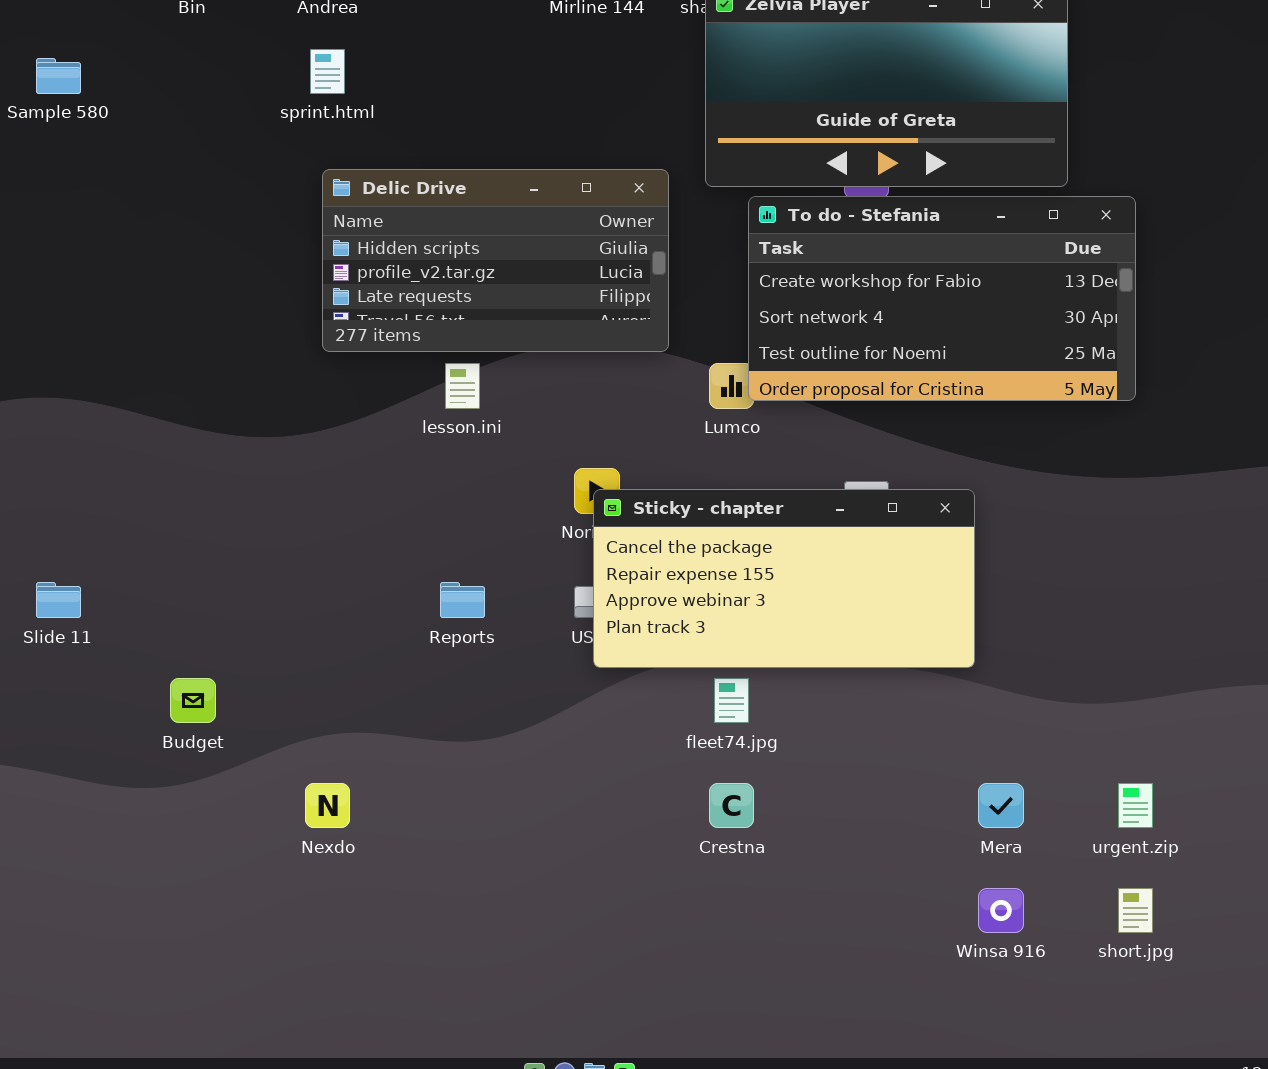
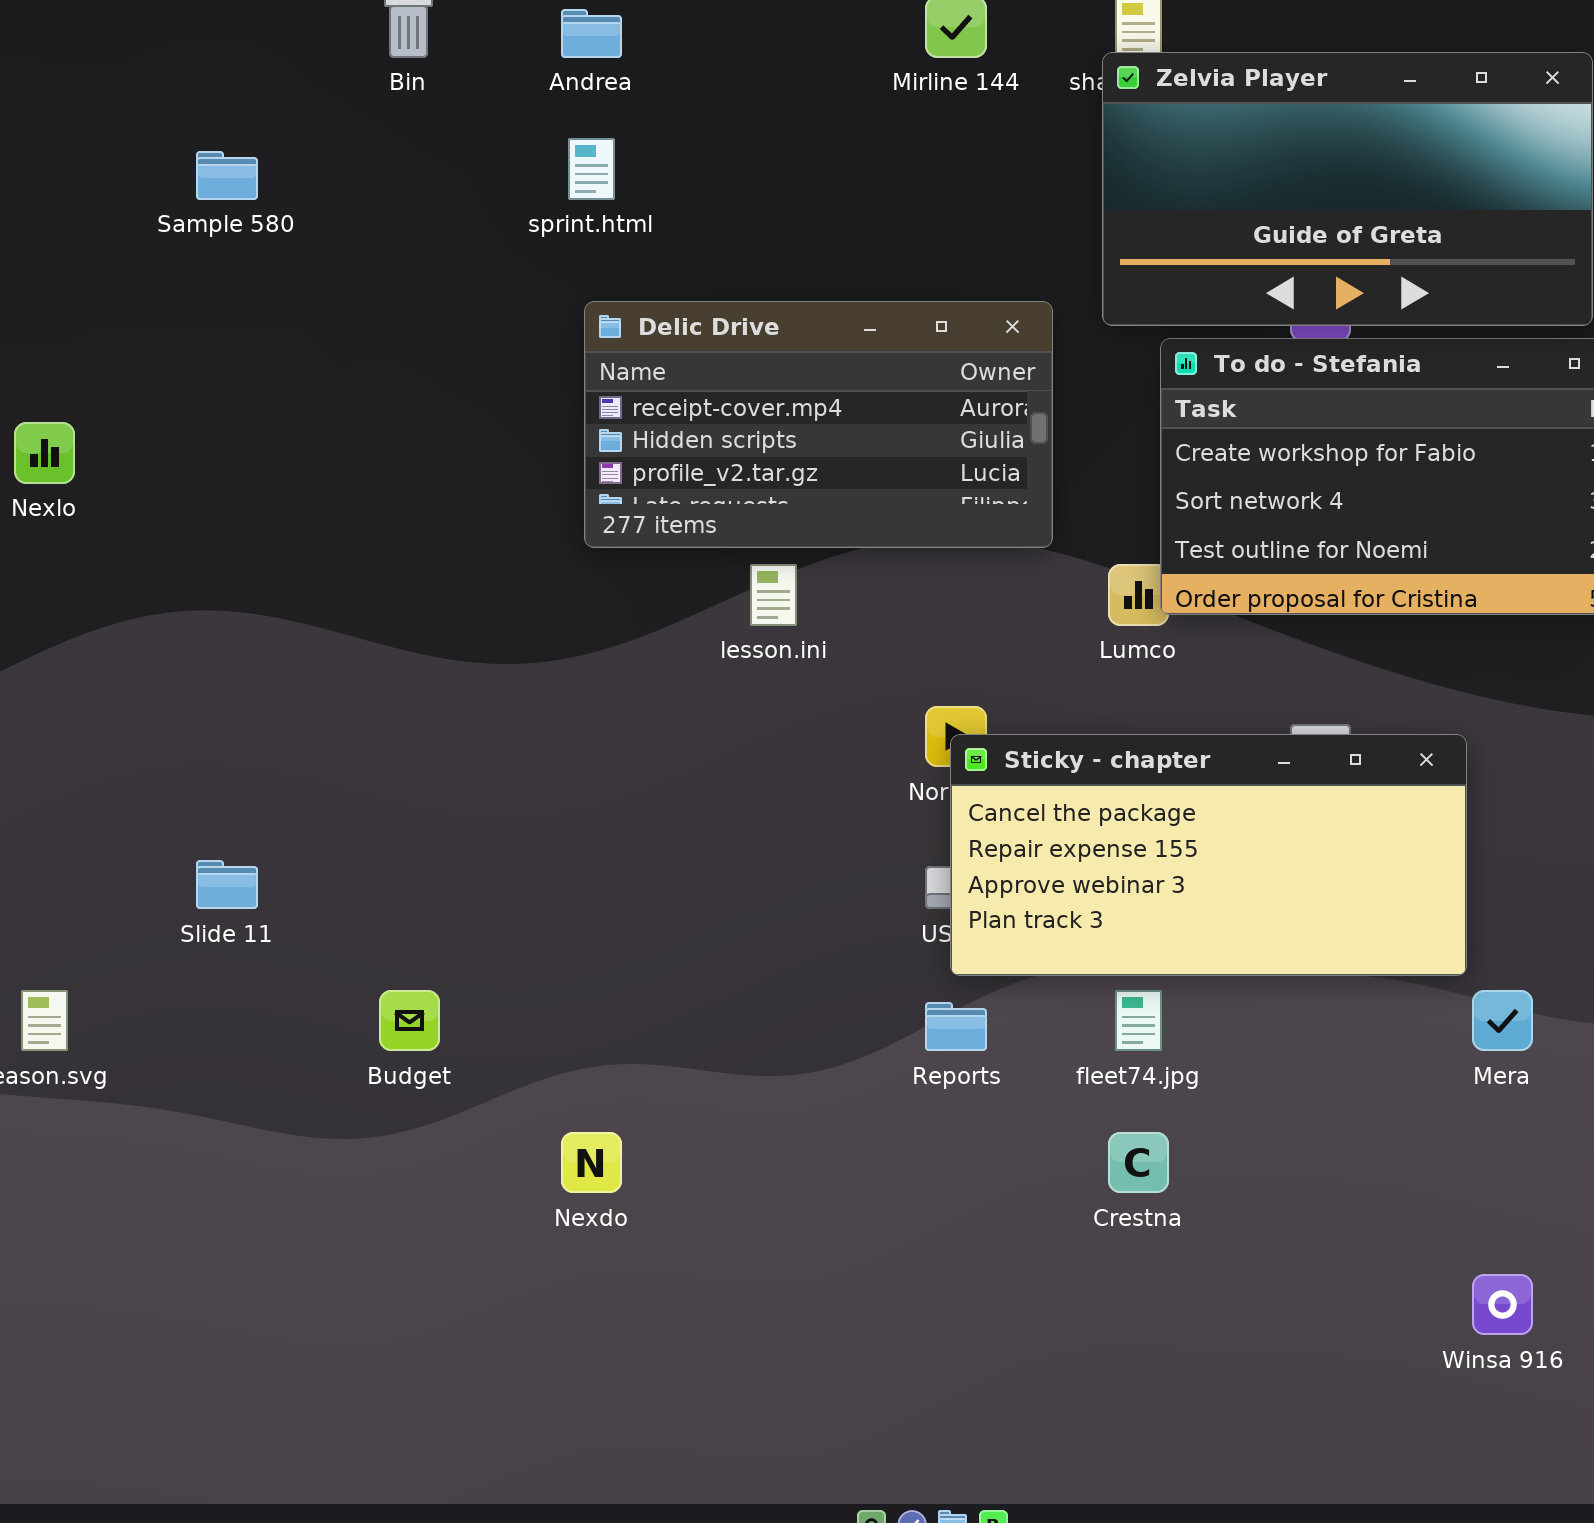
Delic Drive: [322,169,669,352] -> [584,301,1053,548], scrolled up 1 row
Reports: [440,582,485,618] -> [925,1002,987,1051], moved
Mera: [978,783,1024,828] -> [1472,990,1533,1051], moved

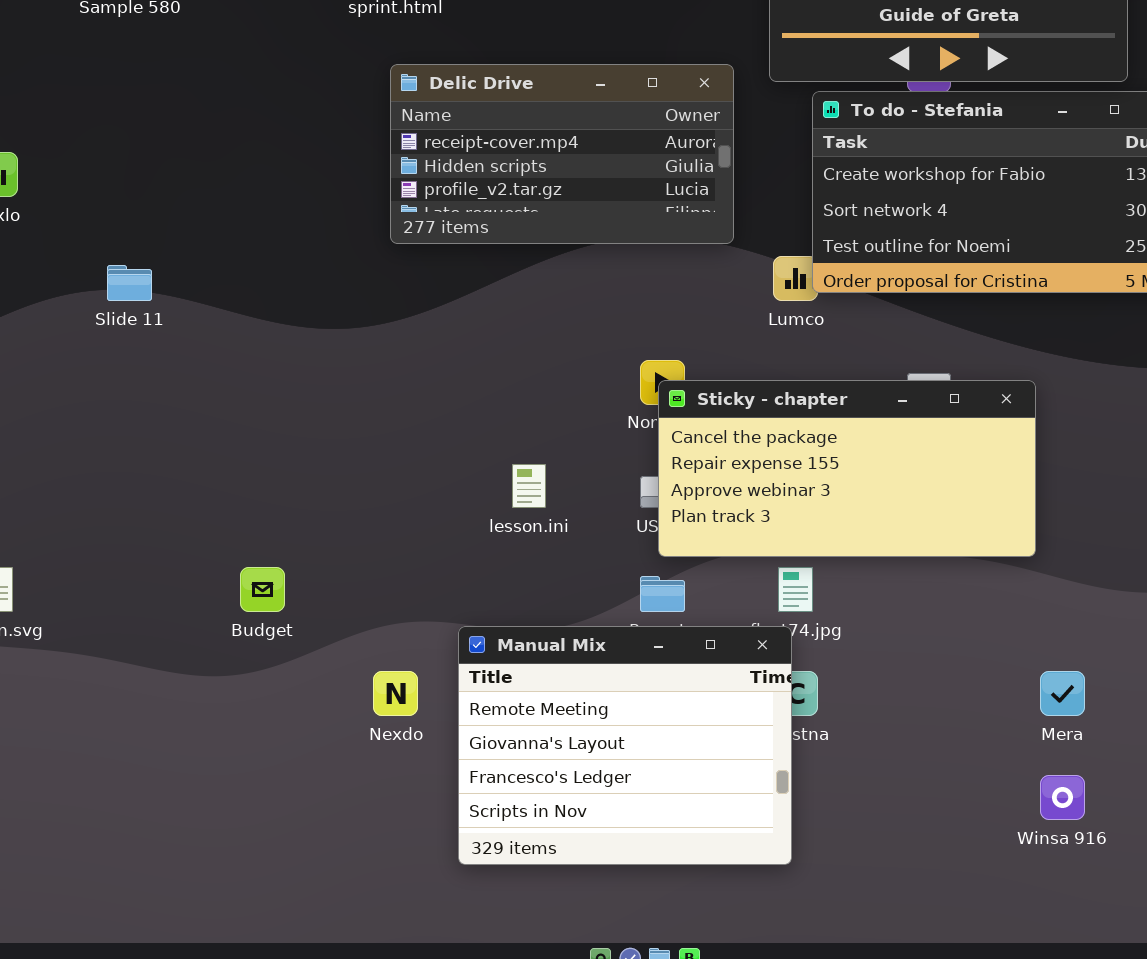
lesson.ini: [750,564,797,626] -> [512,464,546,508], moved
Slide 11: [196,860,258,909] -> [107,265,152,301], moved
Mera: [1472,990,1533,1051] -> [1040,671,1085,716], moved
Manual Mix: none -> [458,626,792,865], opened

